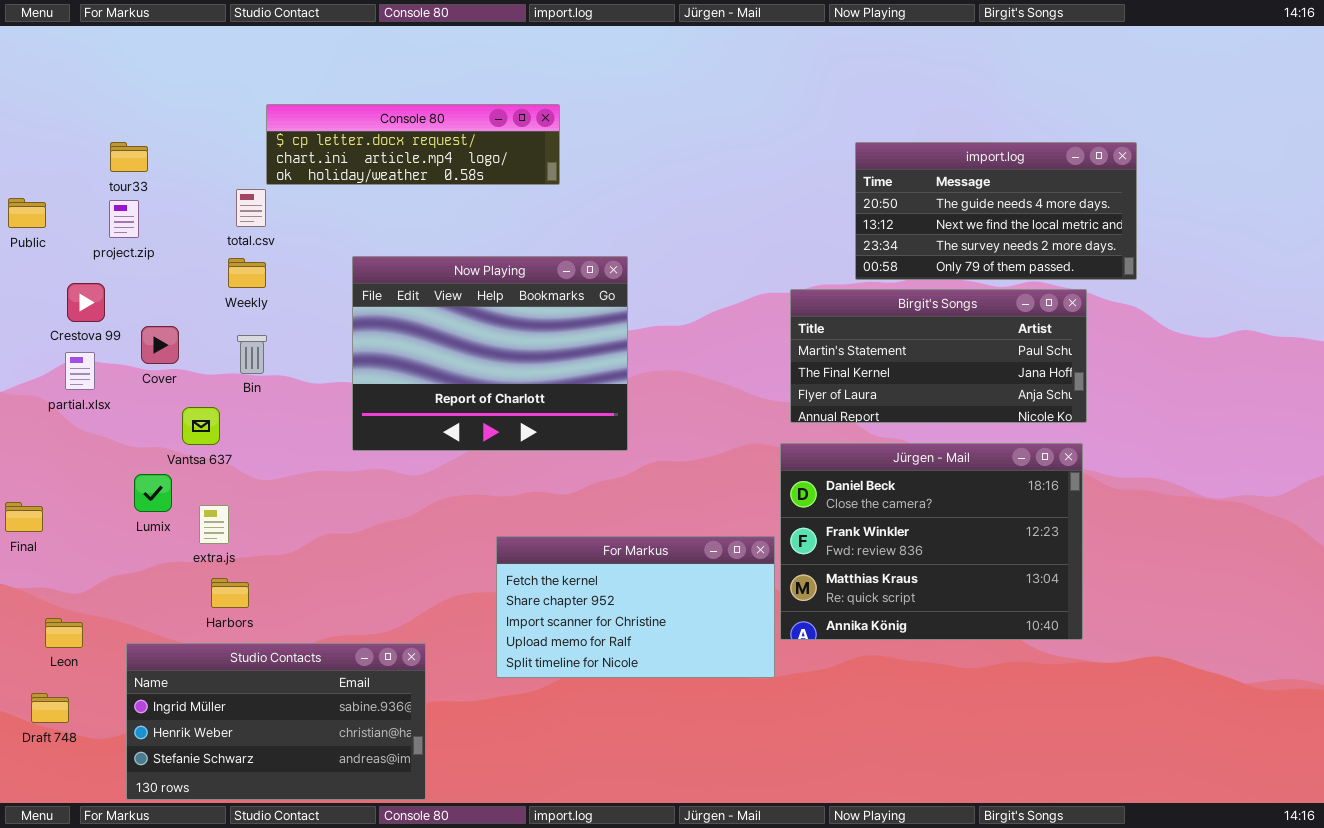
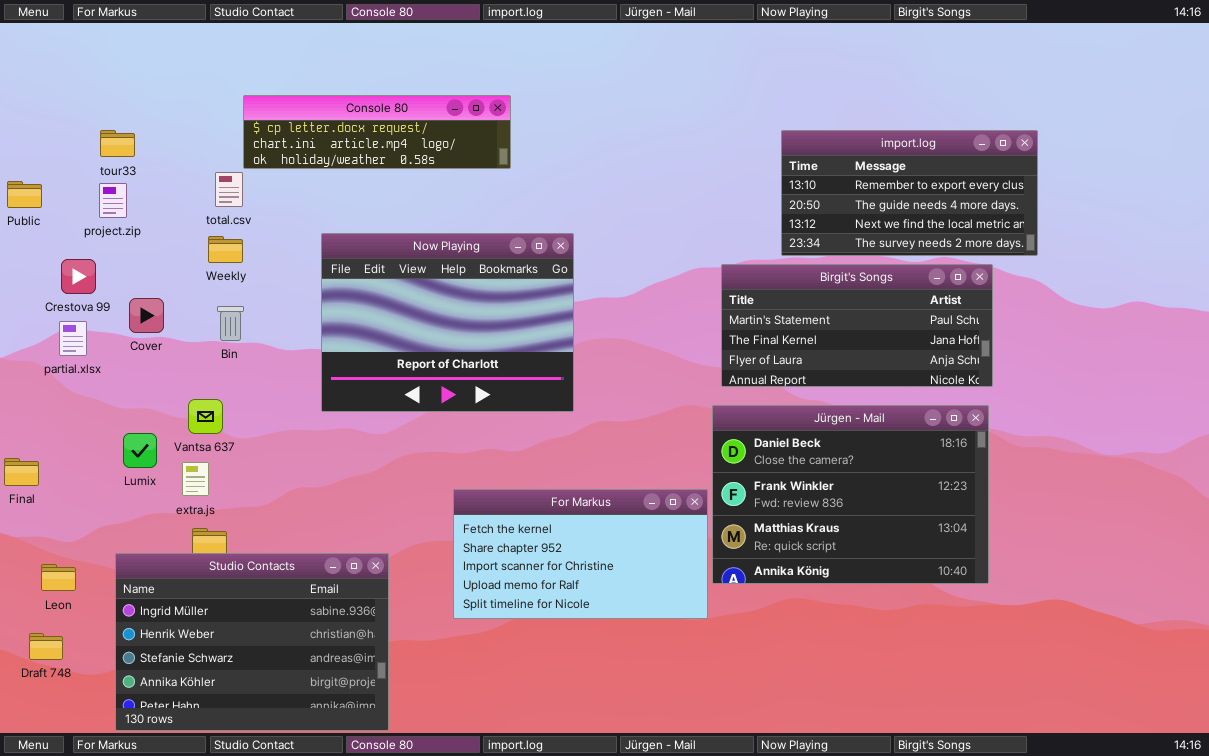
import.log: [855,142,1137,280] -> [781,130,1038,256], scrolled up 1 row
Vantsa 637: [182,407,220,445] -> [188,399,223,434], moved
Studio Contacts: [126,643,426,800] -> [115,553,389,731], resized

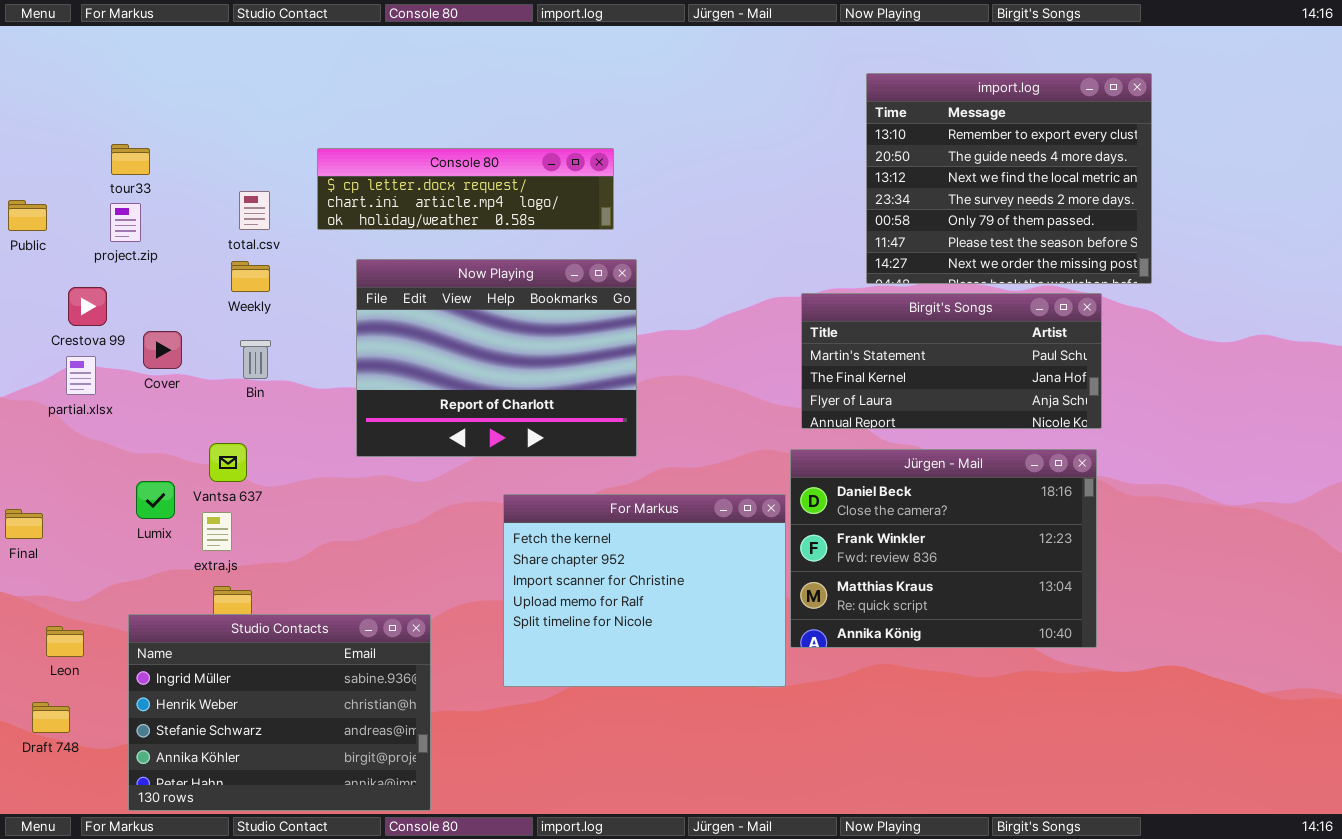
Console 80: [243,95,511,169] -> [317,148,614,230], moved
import.log: [781,130,1038,256] -> [866,73,1152,284], resized
For Markus: [453,489,708,619] -> [503,494,786,687], resized

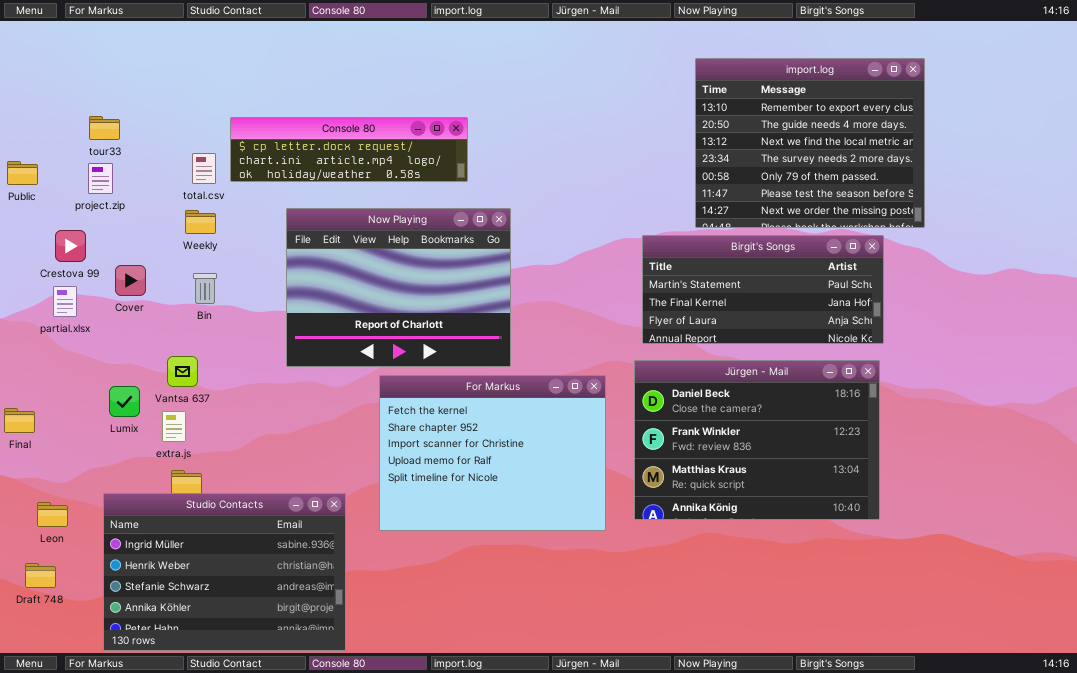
Console 80: [317,148,614,230] -> [230,117,468,182], moved
For Markus: [503,494,786,687] -> [379,375,606,531], moved

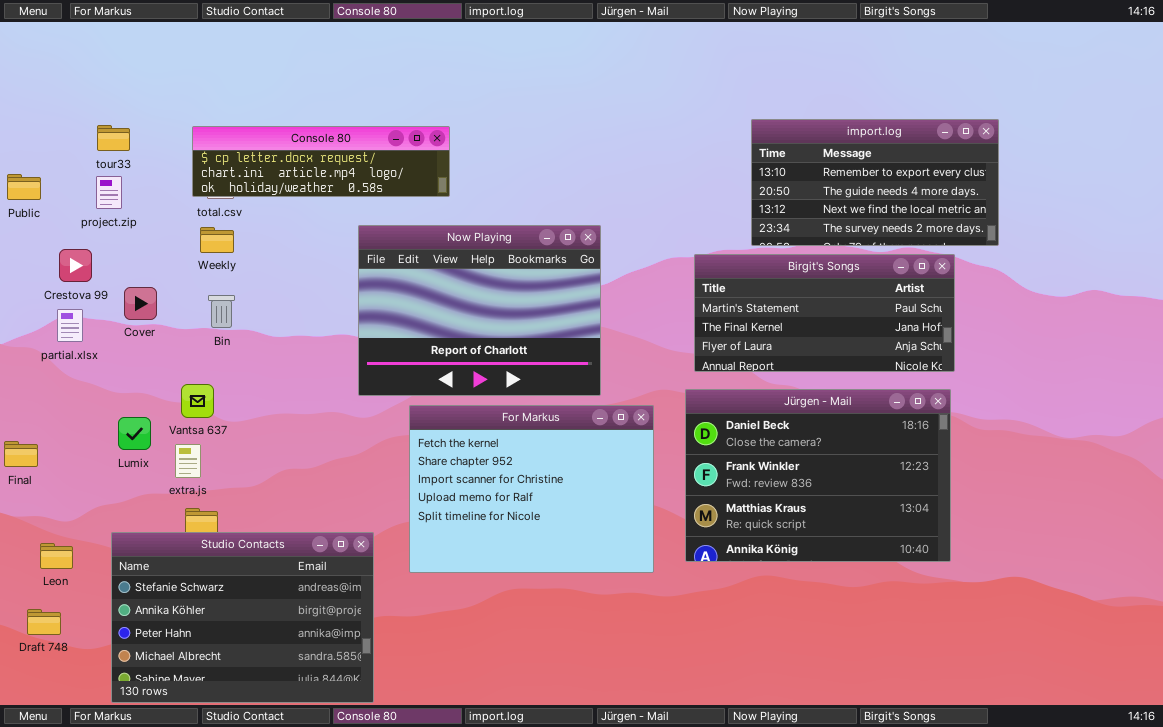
import.log: [695,58,925,228] -> [751,119,999,246], resized
Console 80: [230,117,468,182] -> [192,126,450,197], moved
Now Playing: [286,208,511,367] -> [358,225,601,396], moved
Studio Contacts: [103,493,346,651] -> [111,532,374,703], scrolled down 2 rows

